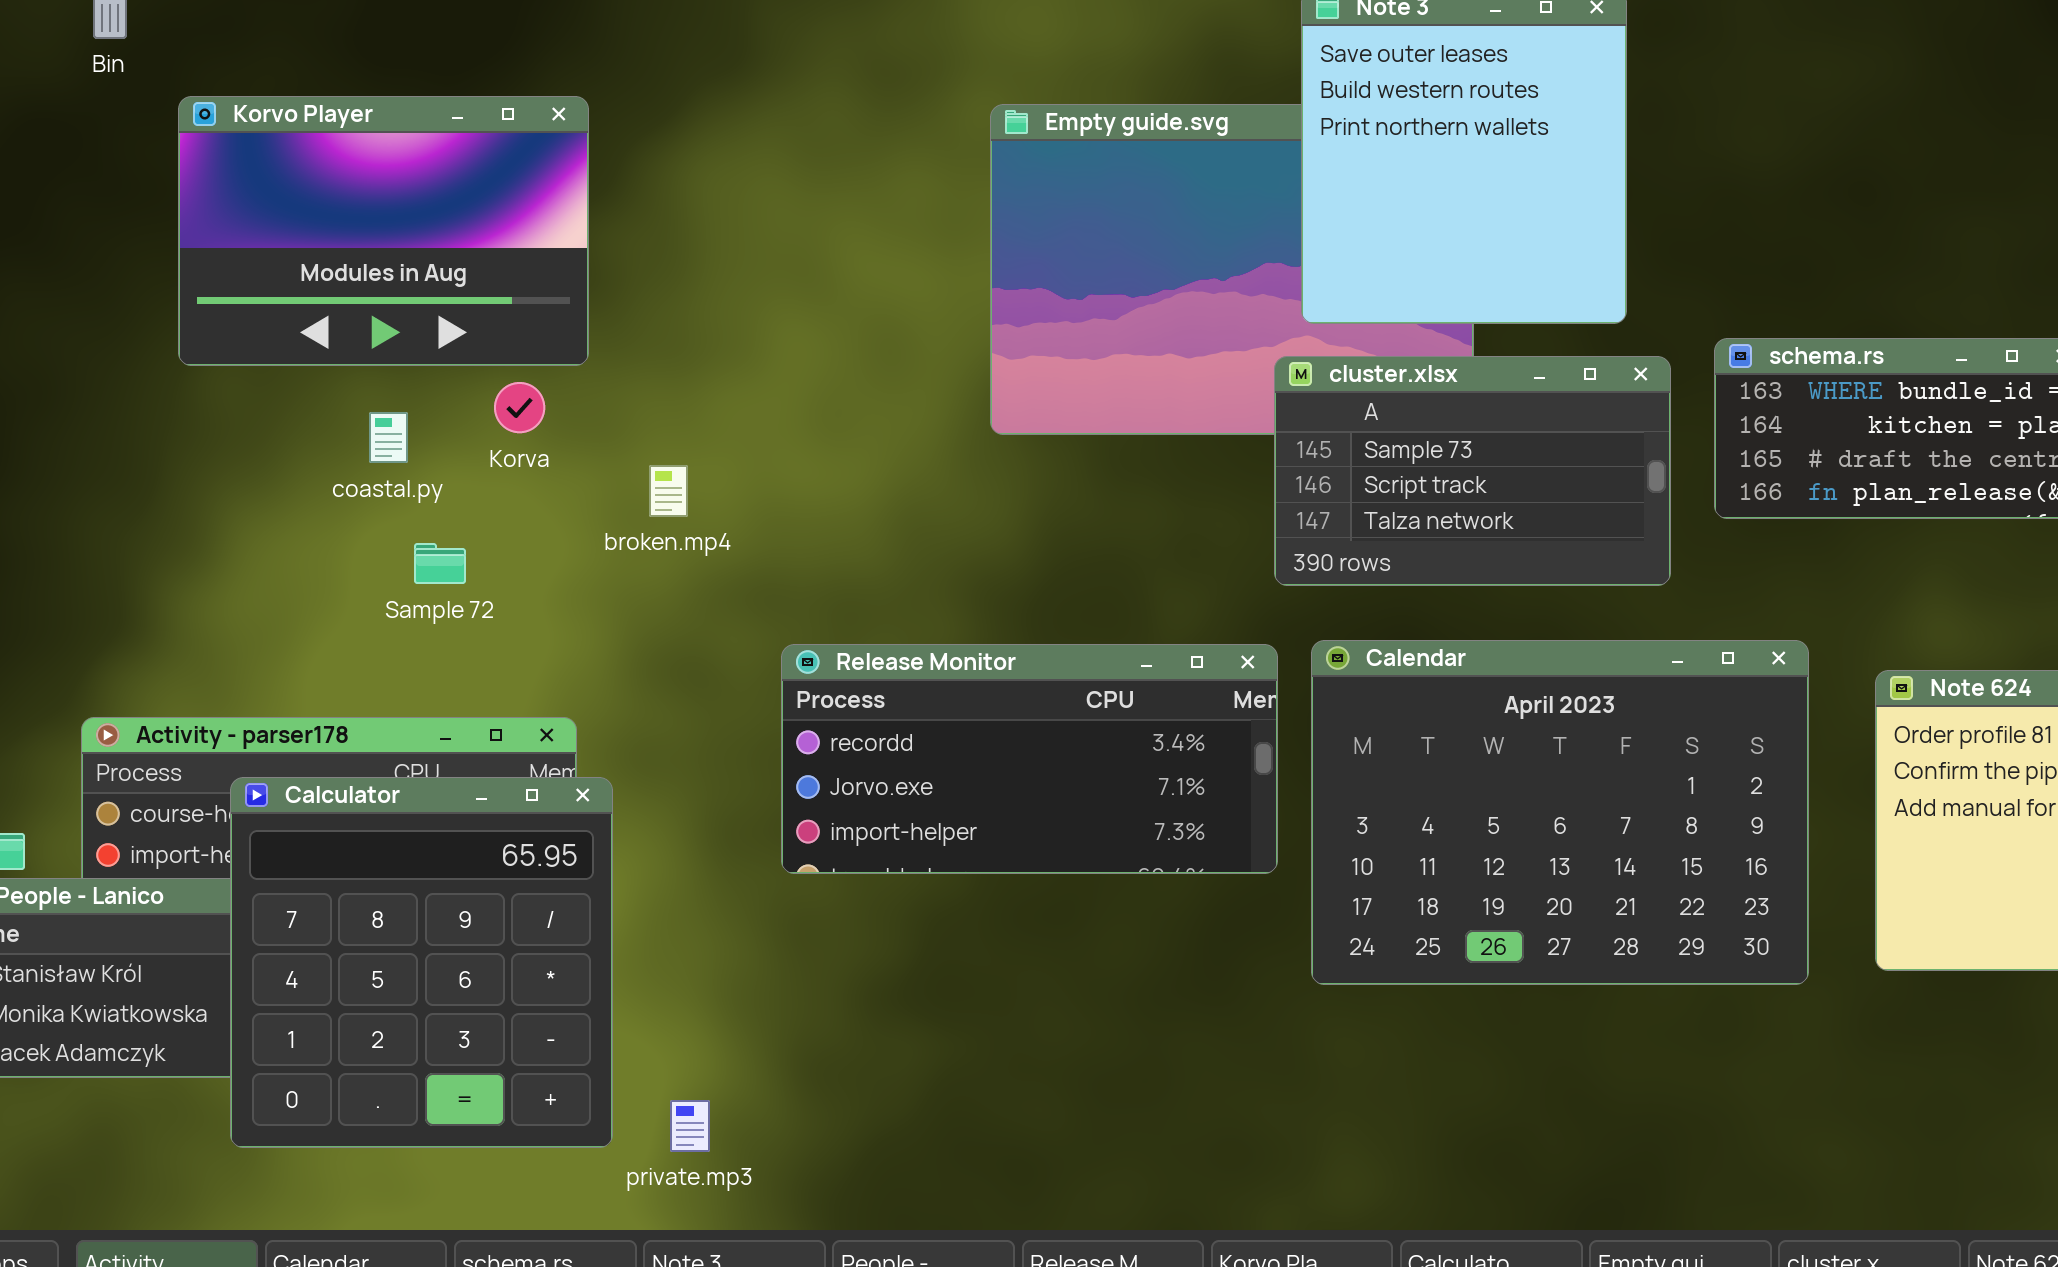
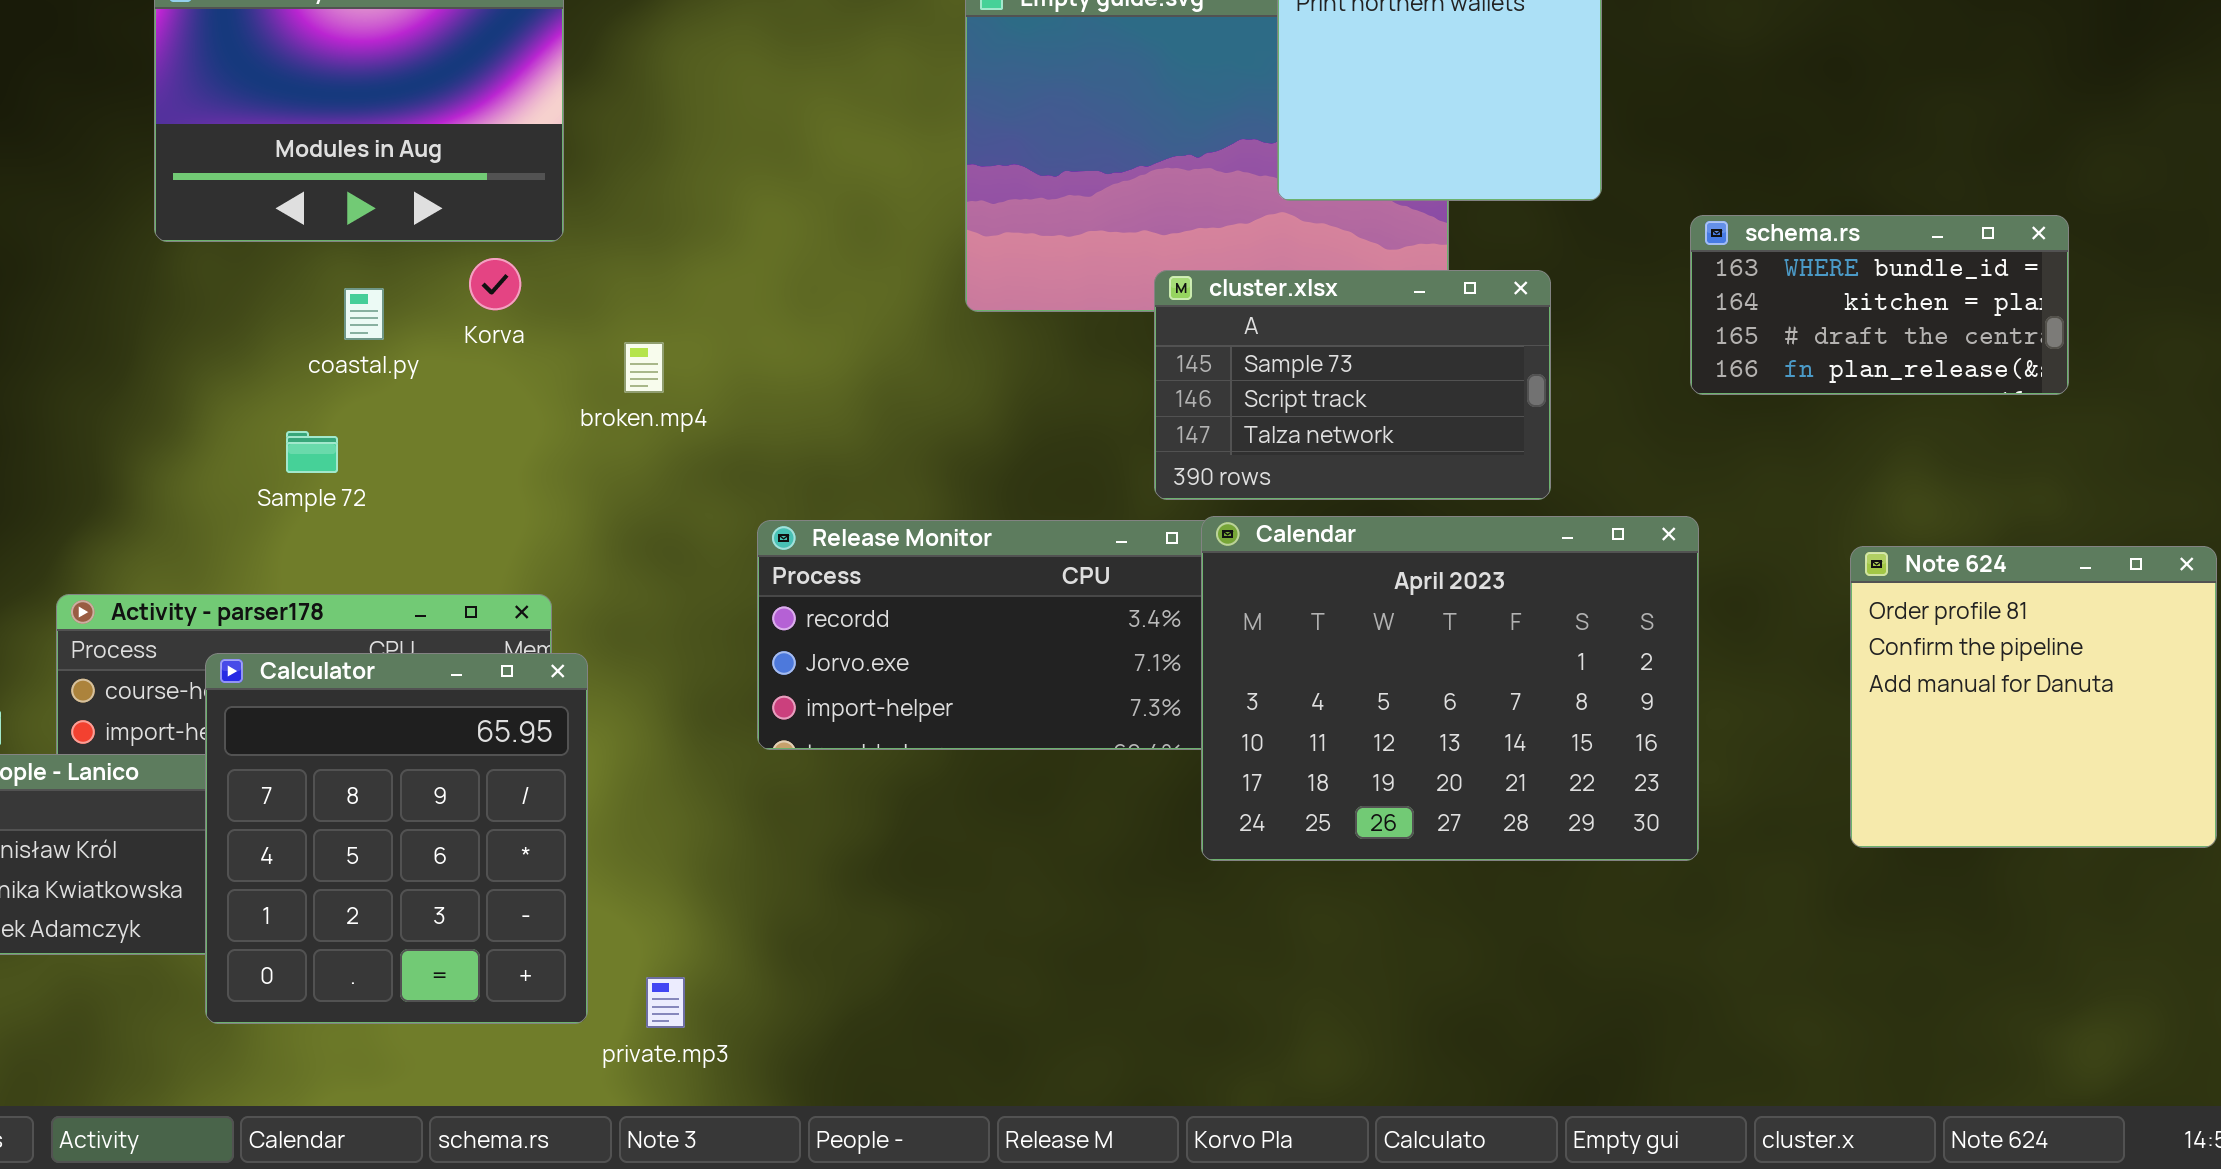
cluster.xlsx: [1274,356,1671,586] -> [1154,270,1551,500], moved
Sample 72: [414,543,466,584] -> [286,431,338,473], moved
Calendar: [1311,640,1809,985] -> [1201,516,1699,861], moved

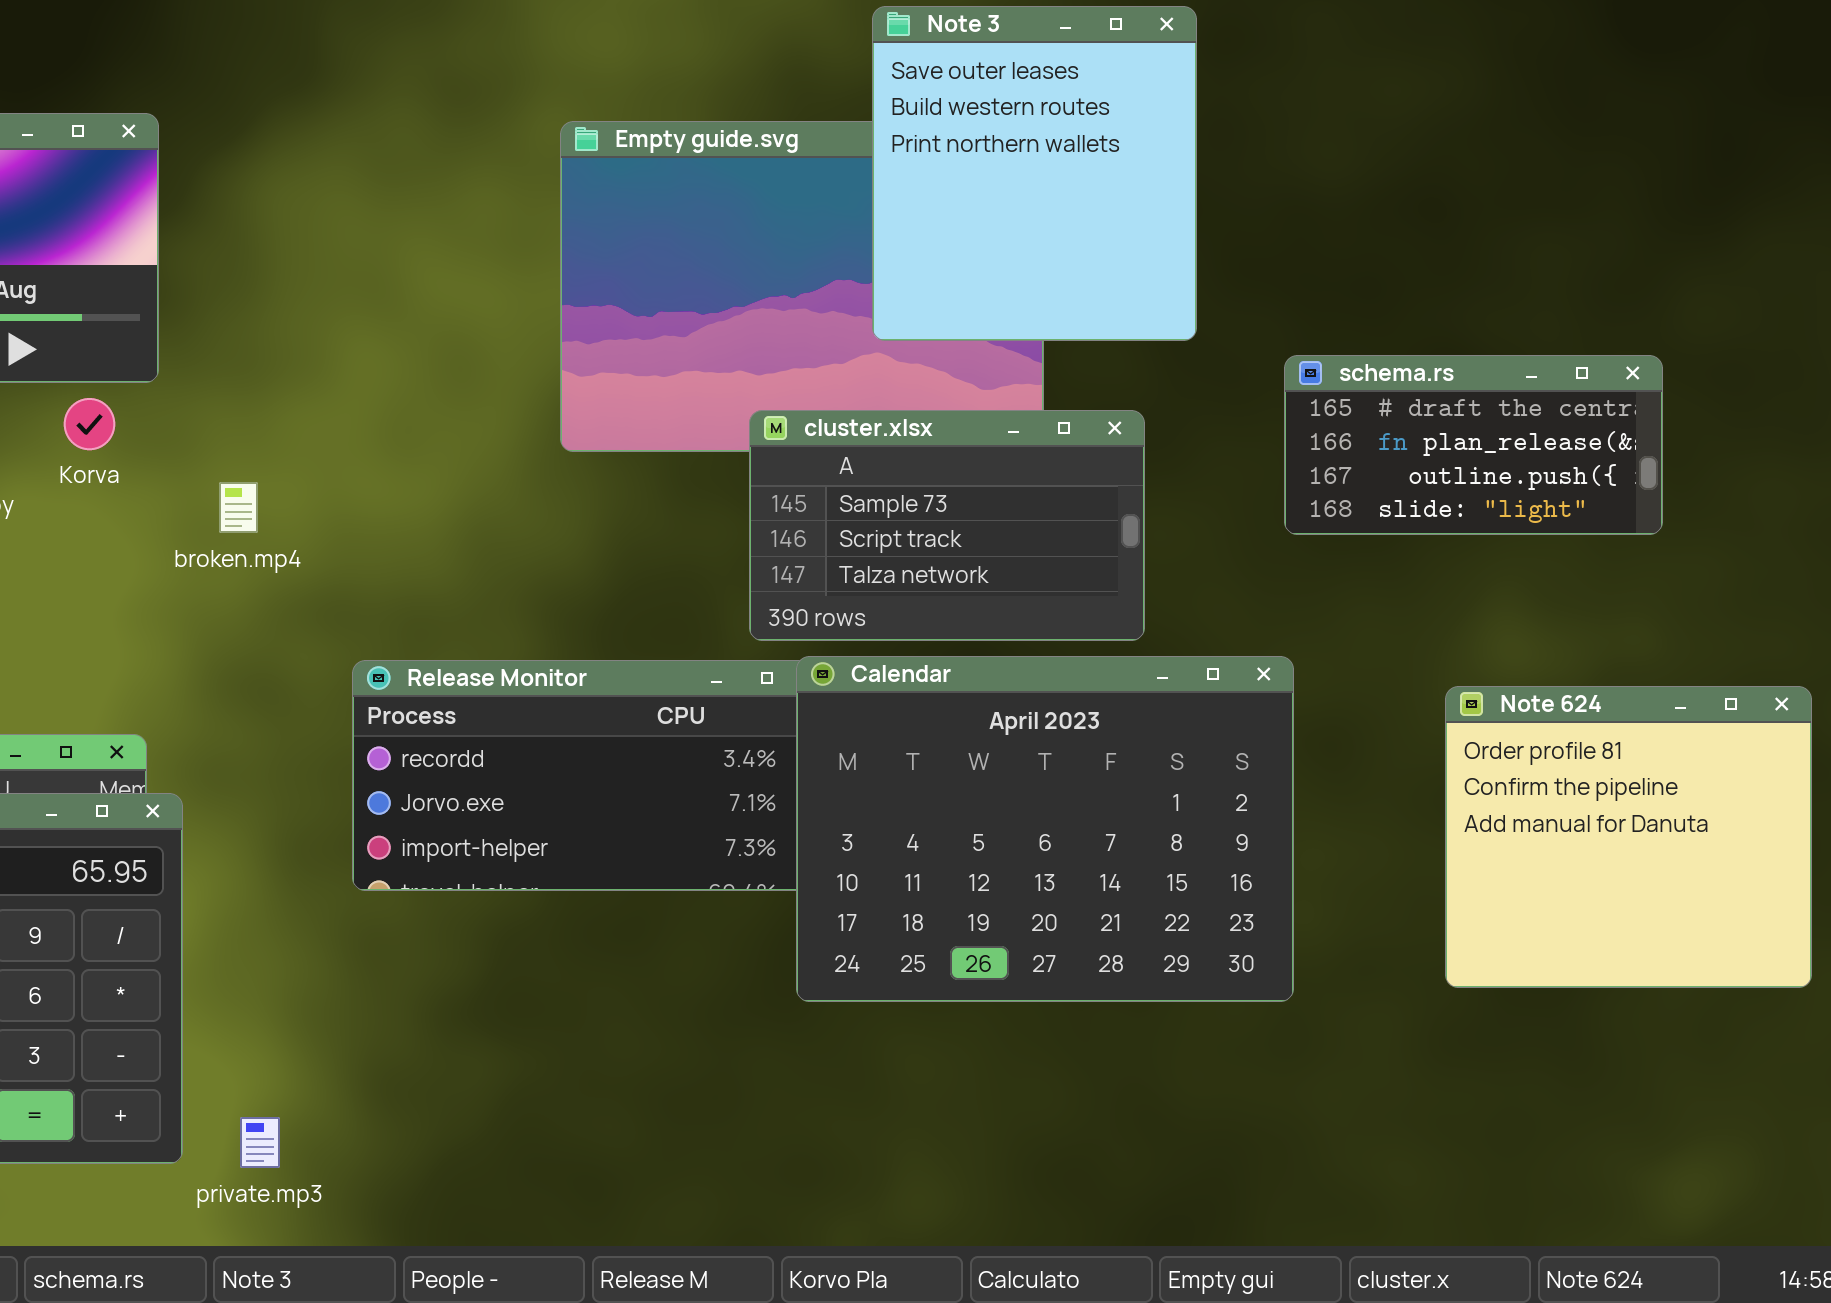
schema.rs: [1690,215,2069,395] -> [1284,355,1663,535], scrolled down 2 rows

